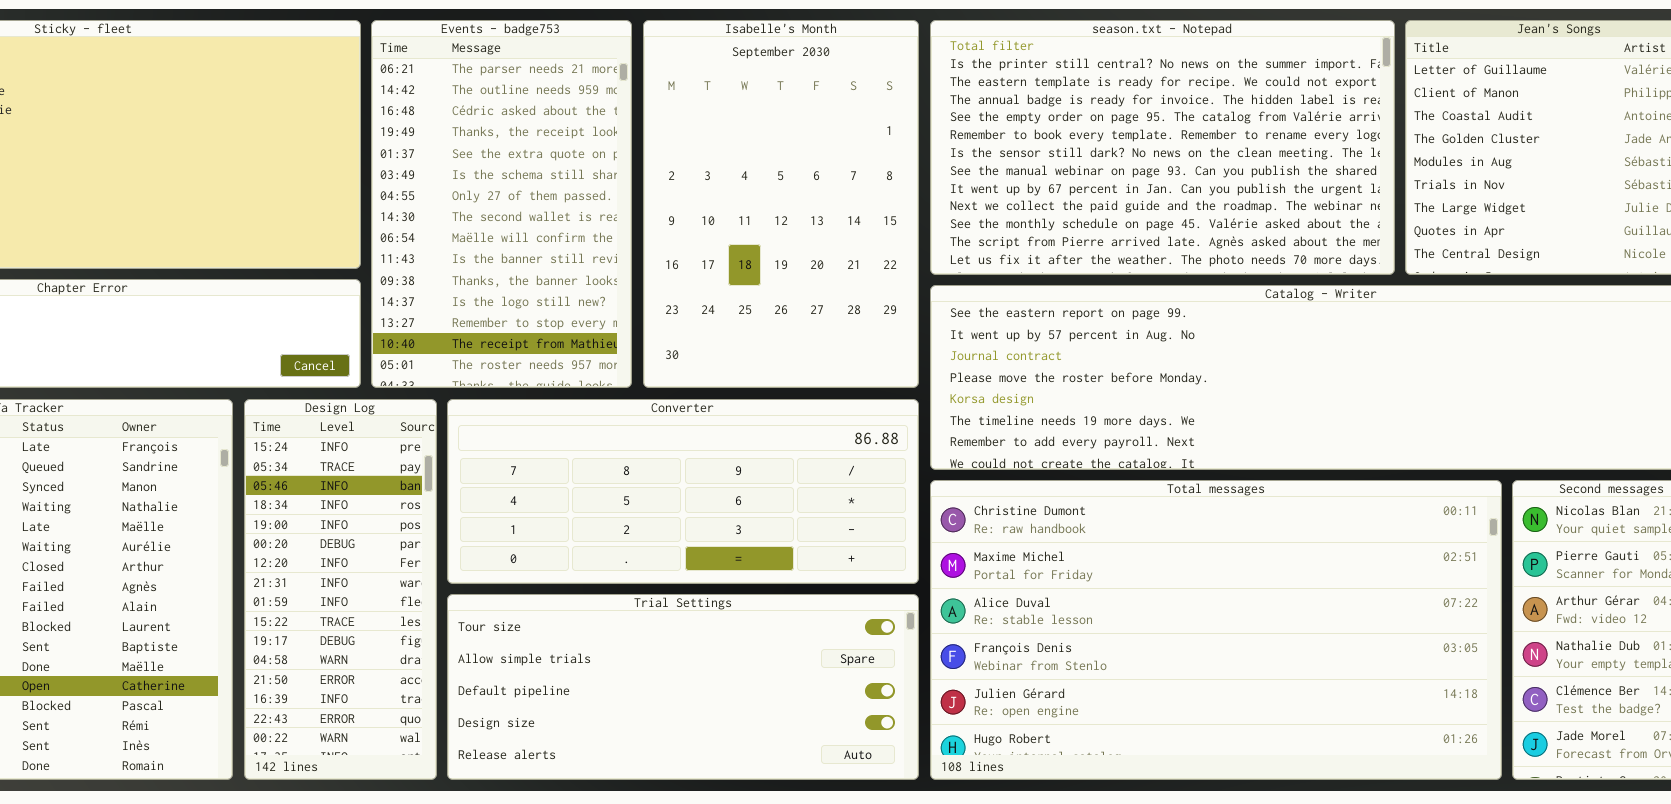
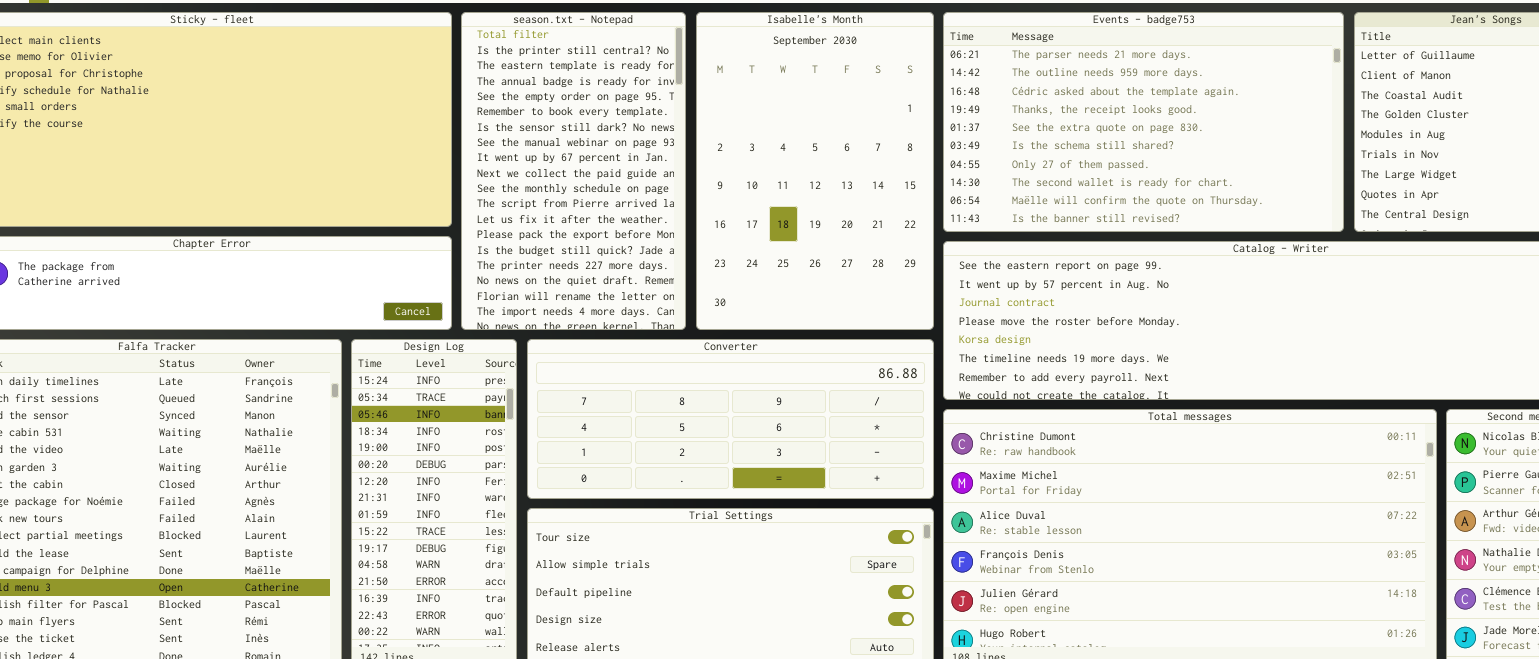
Events - badge753: [371,20,632,388] -> [943,12,1344,232], moved, resized
season.txt - Notepad: [930,20,1395,275] -> [461,12,686,330], moved, resized

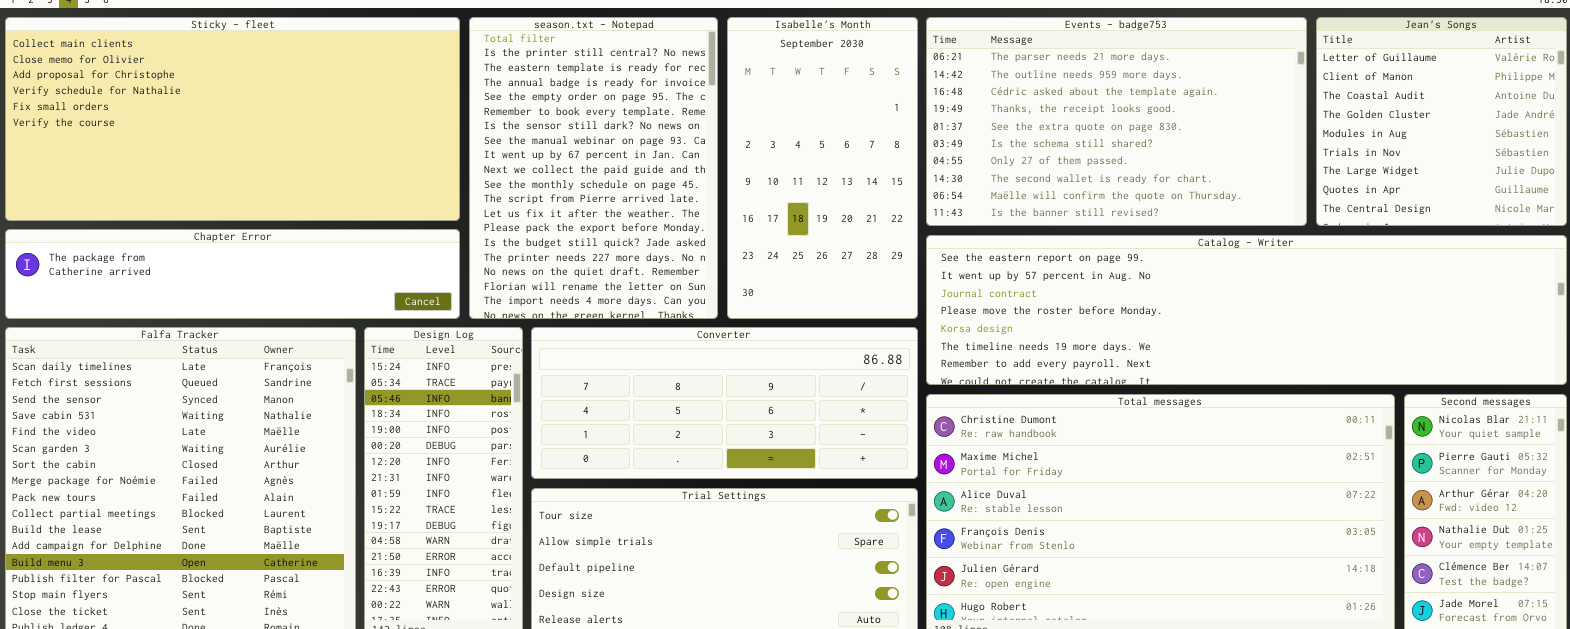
season.txt - Notepad: [461,12,686,330] -> [469,17,718,319], resized
Isabelle's Month: [696,12,934,330] -> [727,17,918,319], resized

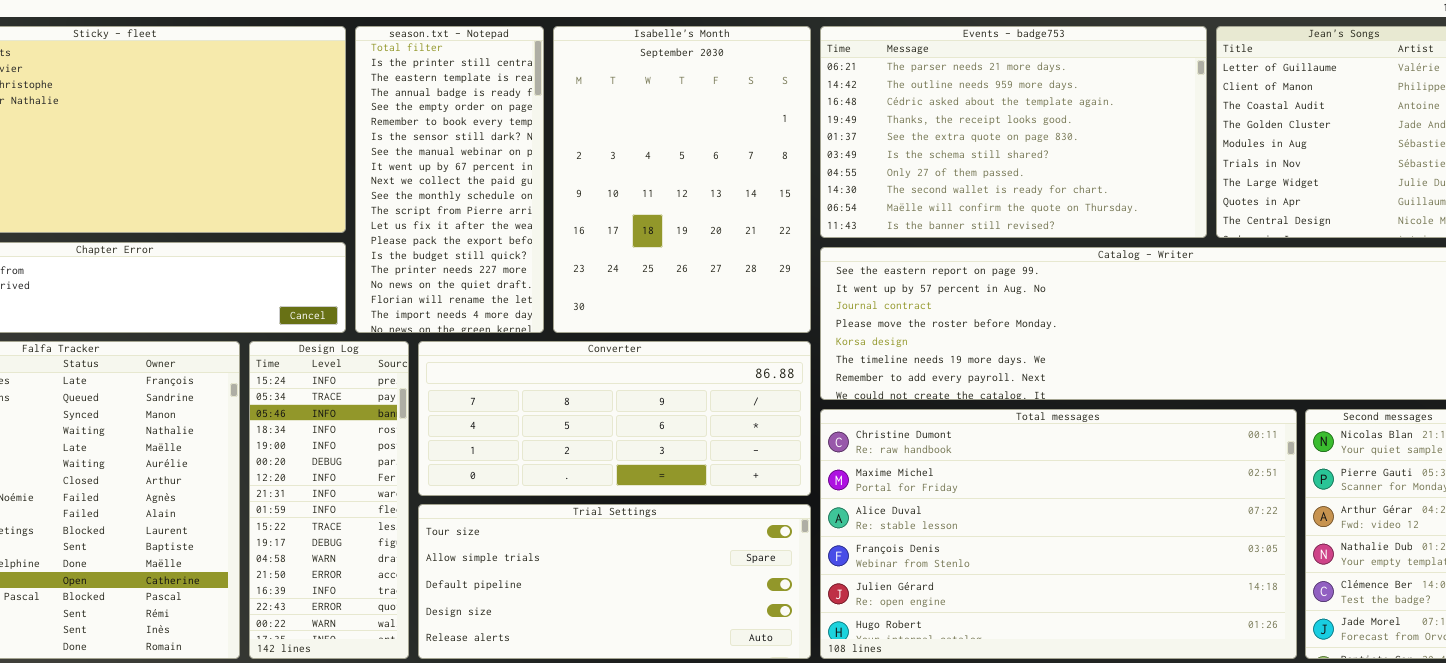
season.txt - Notepad: [469,17,718,319] -> [355,26,544,333], resized
Isabelle's Month: [727,17,918,319] -> [553,26,811,333], resized

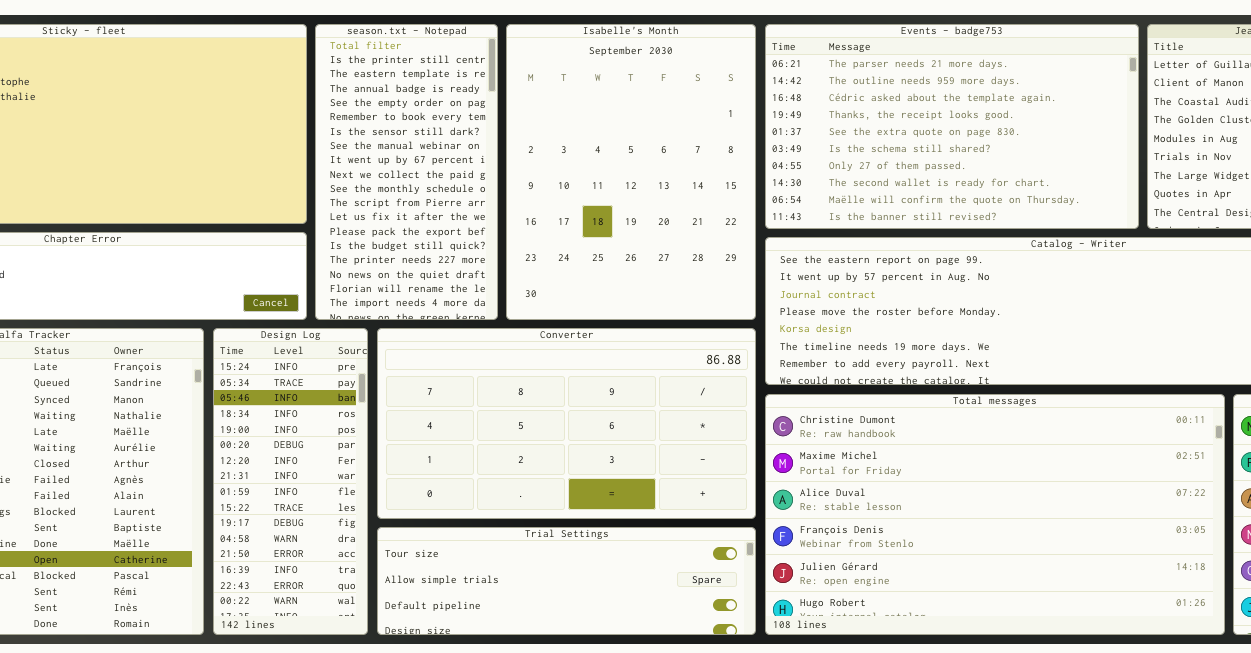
Converter: [418,341,811,496] -> [377,328,756,519], resized
Trial Settings: [418,504,811,659] -> [377,527,756,635], resized

